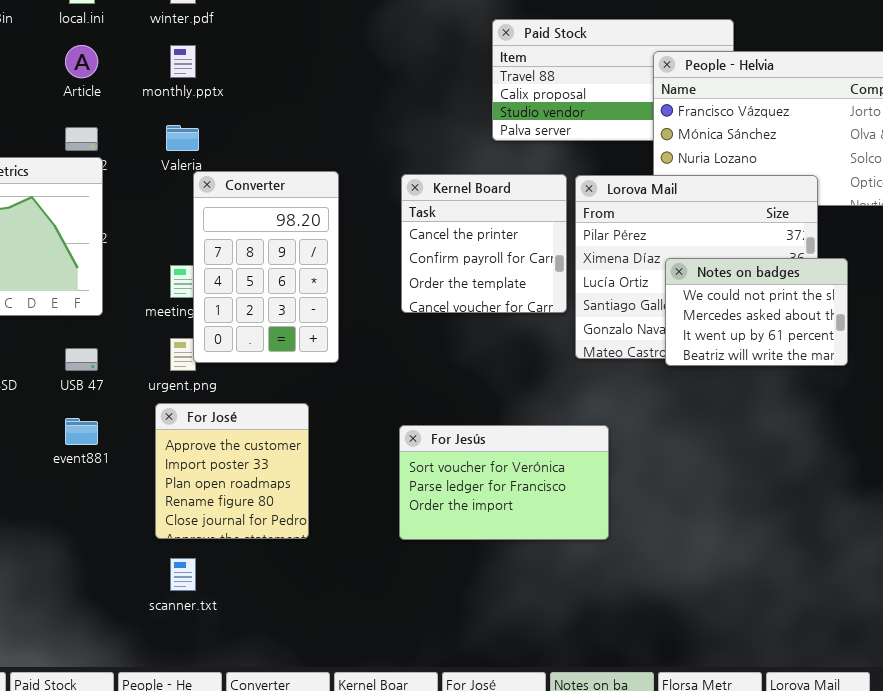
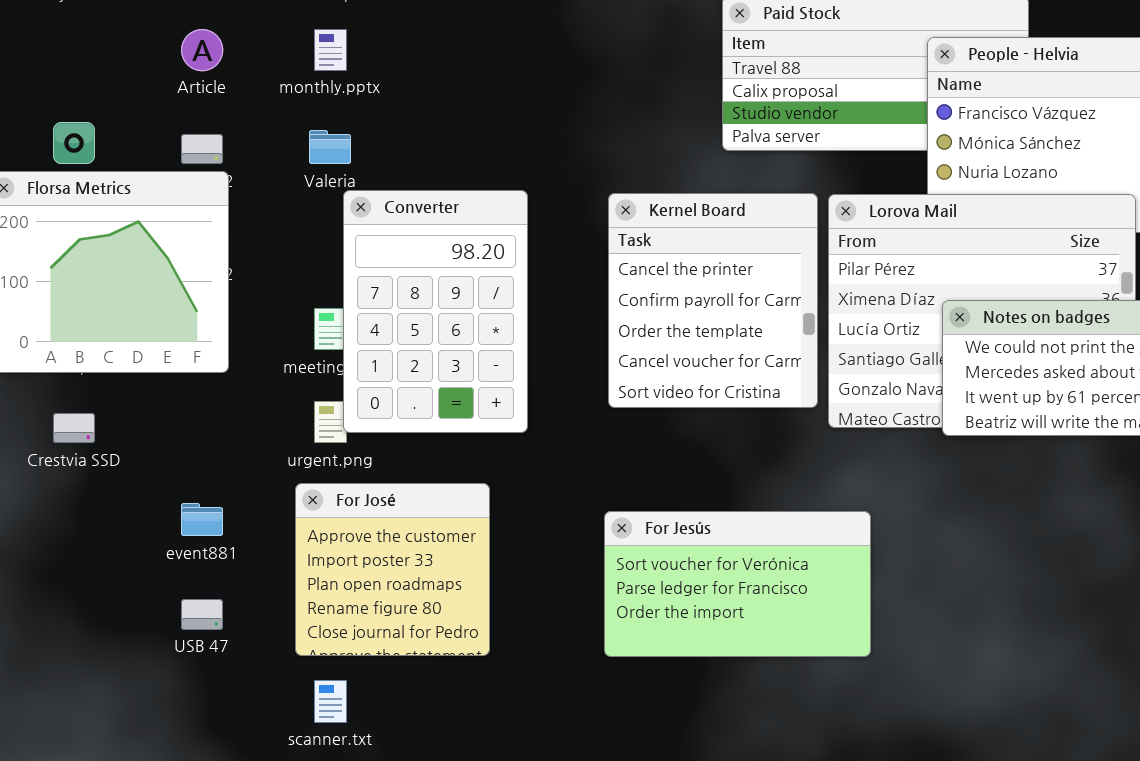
Kernel Board: [401,174,567,313] -> [608,193,818,408], resized
USB 47: [65,348,98,371] -> [181,599,223,630], moved

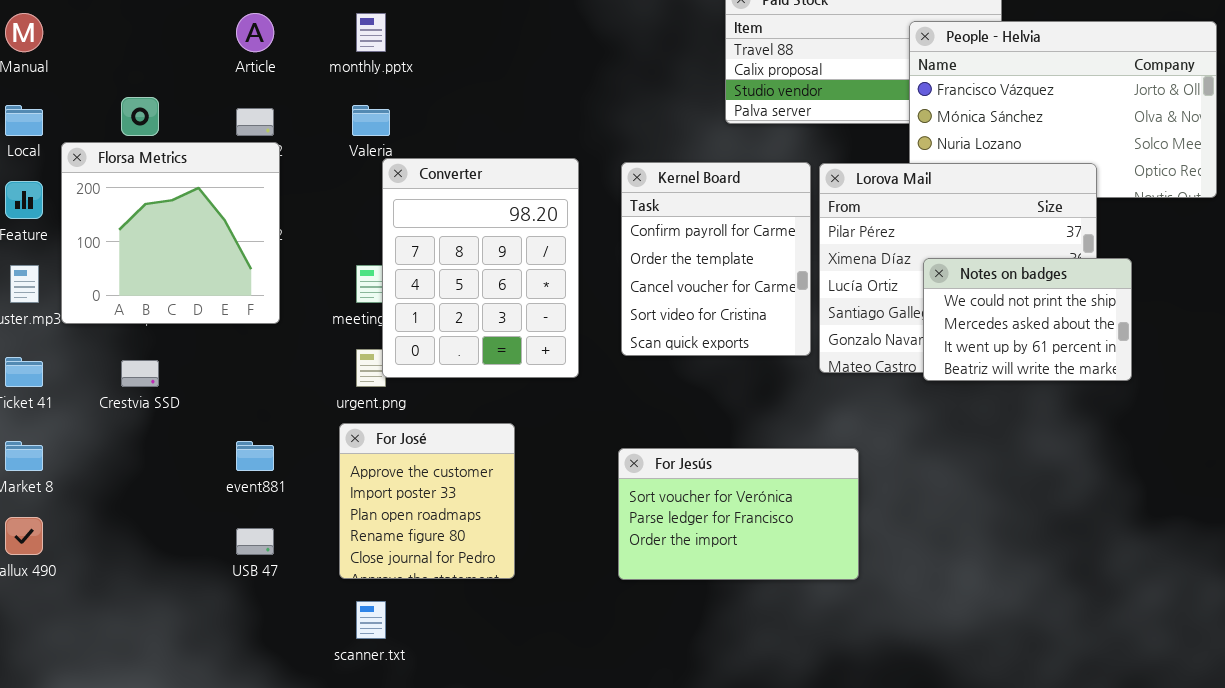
Converter: [343,190,528,433] -> [382,158,579,378], resized
Kernel Board: [608,193,818,408] -> [621,162,811,356], scrolled down 1 row

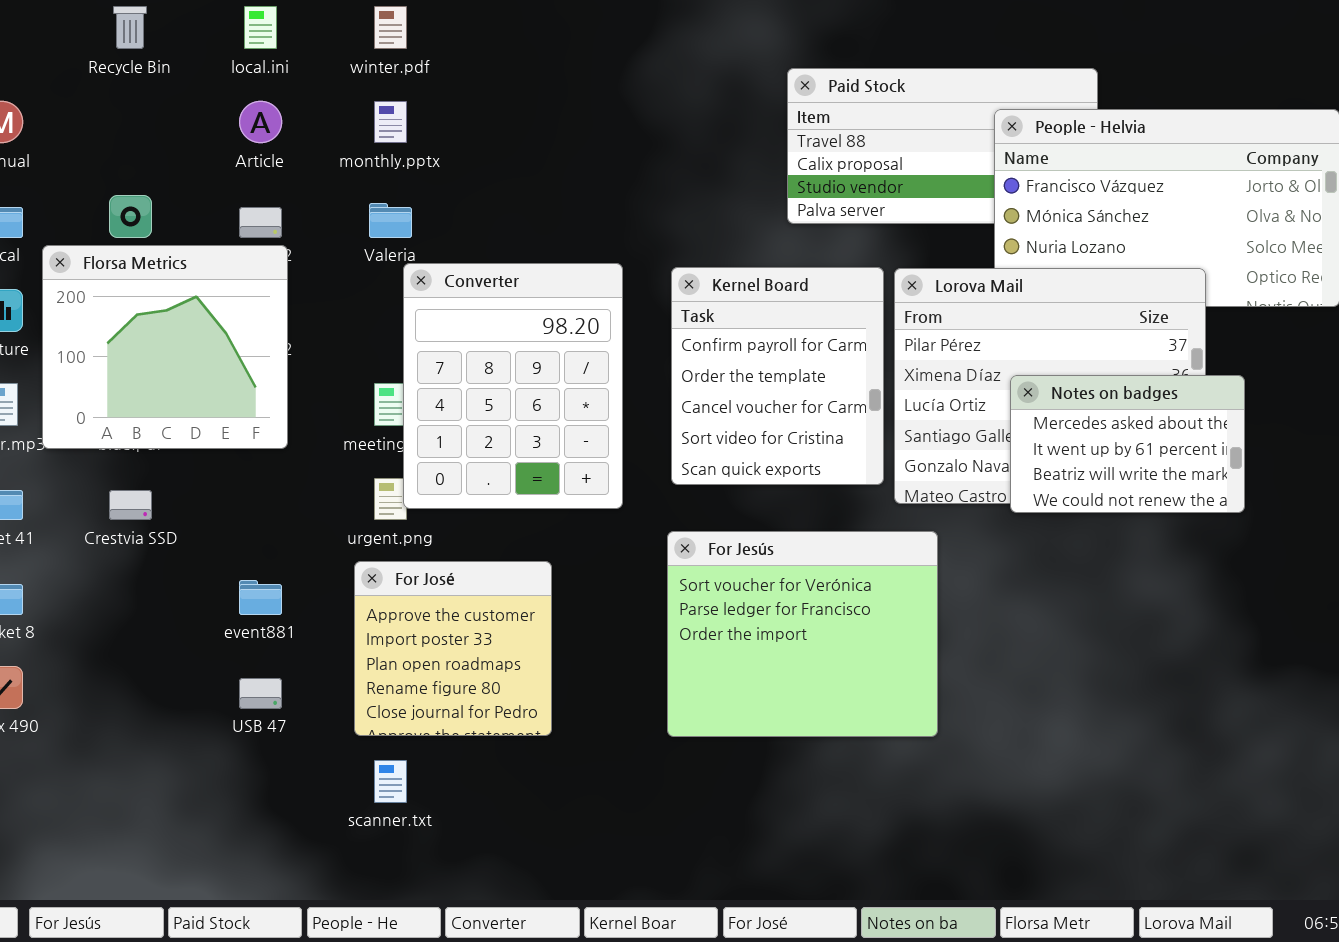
Notes on badges: [923,258,1132,381] -> [1010,375,1245,513], scrolled down 1 row
For Jesús: [618,448,859,580] -> [667,531,938,737], resized

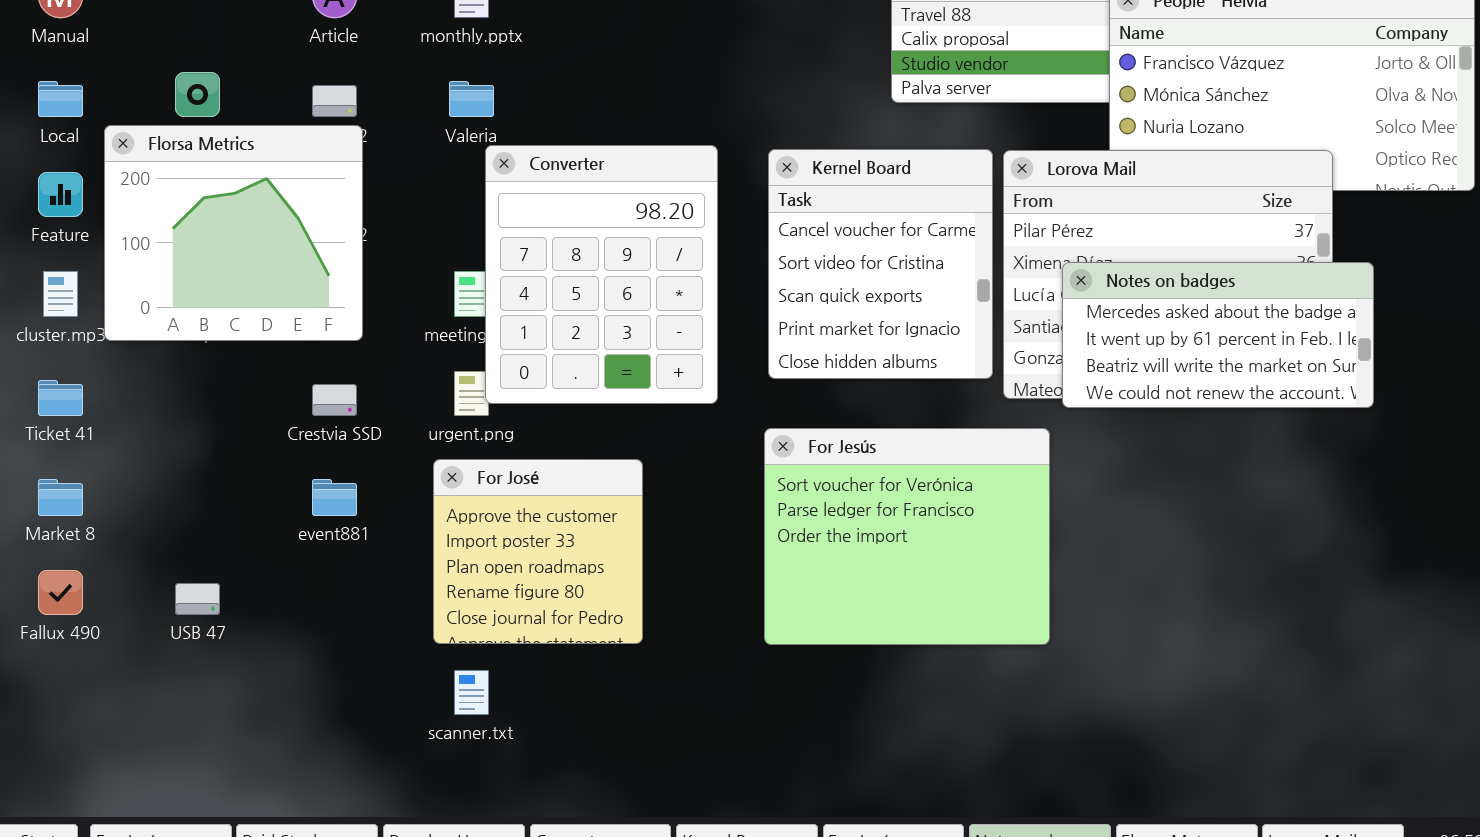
Kernel Board: [671,267,884,485] -> [768,149,993,379], scrolled down 2 rows
Notes on badges: [1010,375,1245,513] -> [1062,262,1374,408], resized
Crestvia SSD: [109,490,152,520] -> [312,384,357,416], moved
USB 47: [239,678,282,709] -> [175,583,220,615], moved

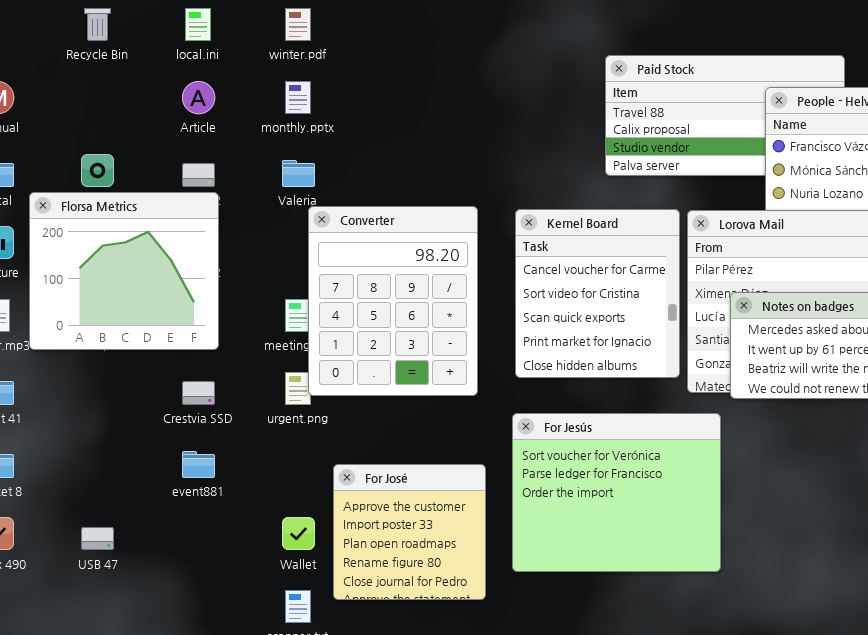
For José: [433,459,643,644] -> [333,464,486,600], moved

